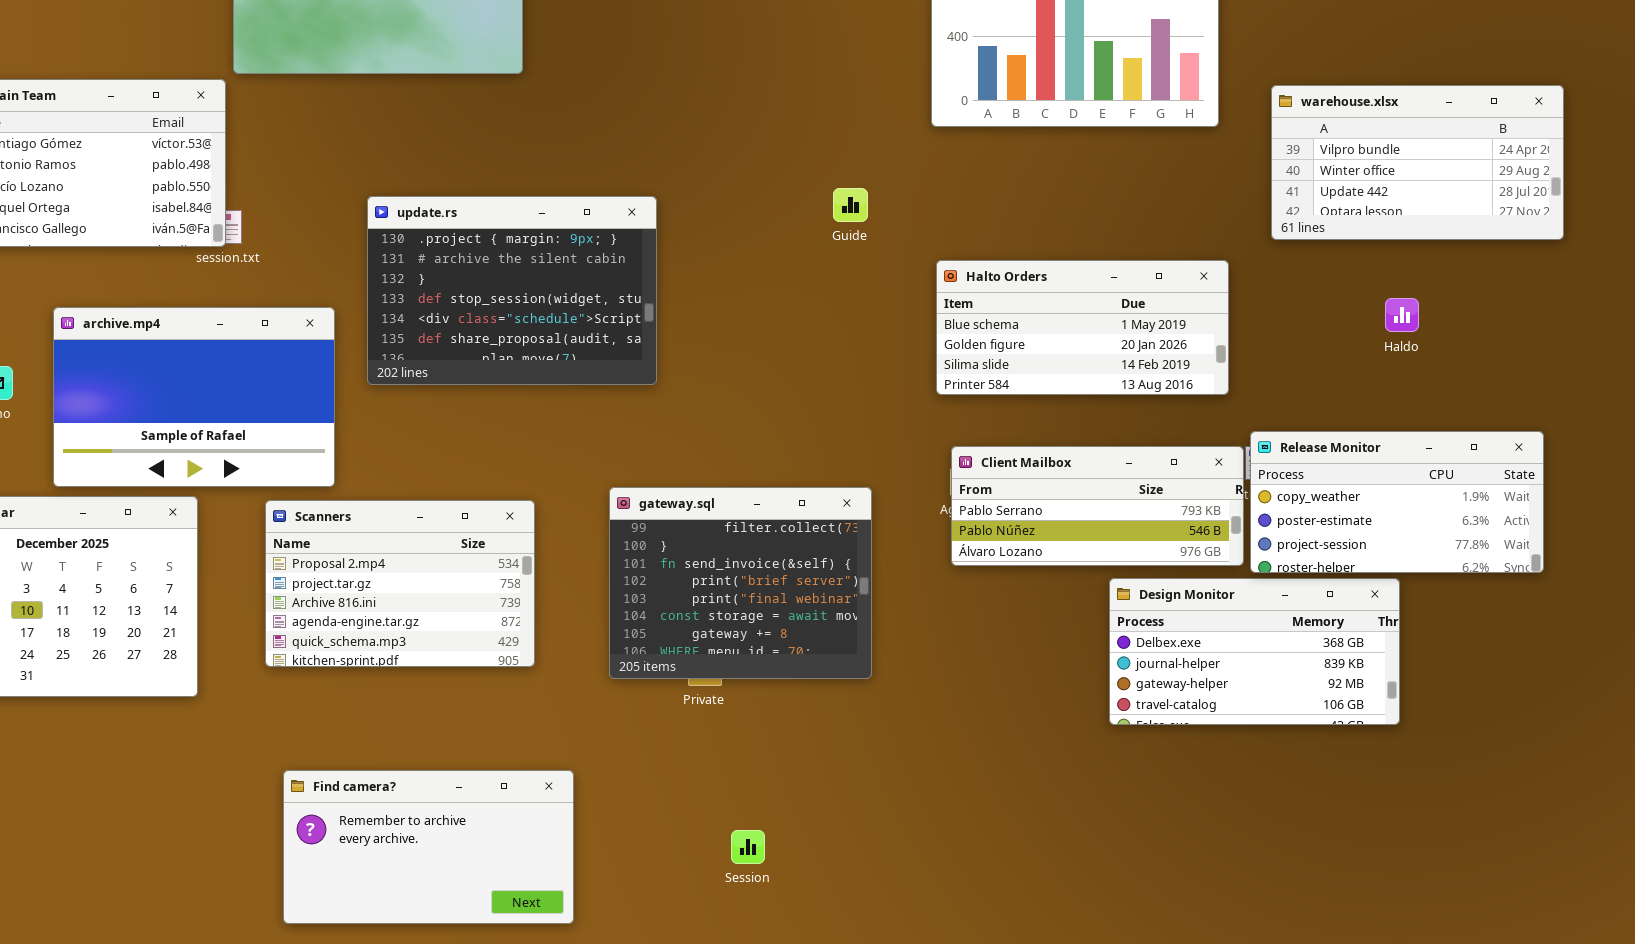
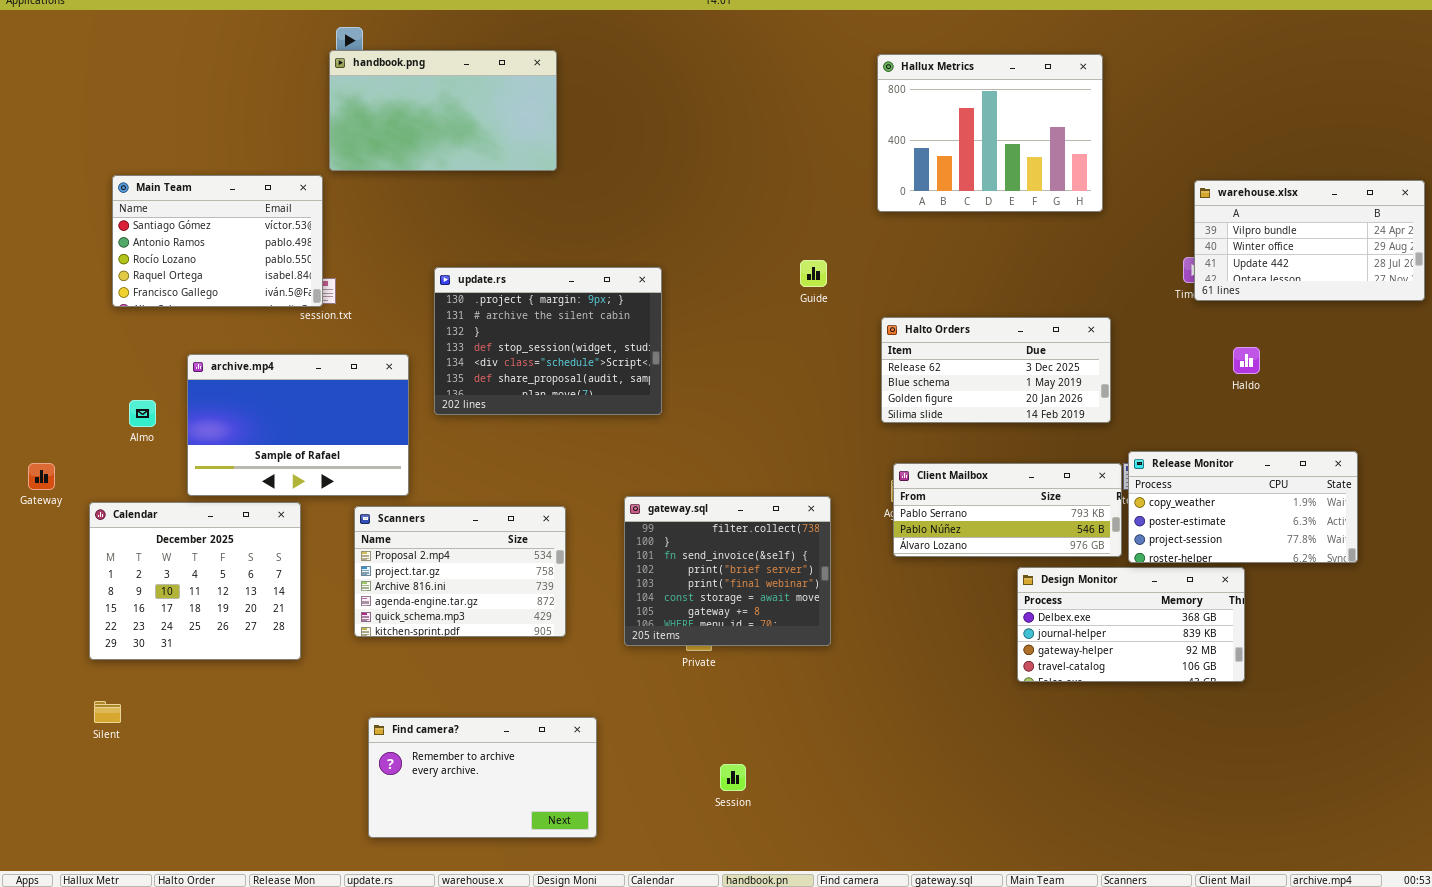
warehouse.xlsx: [1271,85,1564,240] -> [1194,180,1425,301], moved
Halto Orders: [936,260,1229,395] -> [881,317,1111,423], scrolled up 1 row

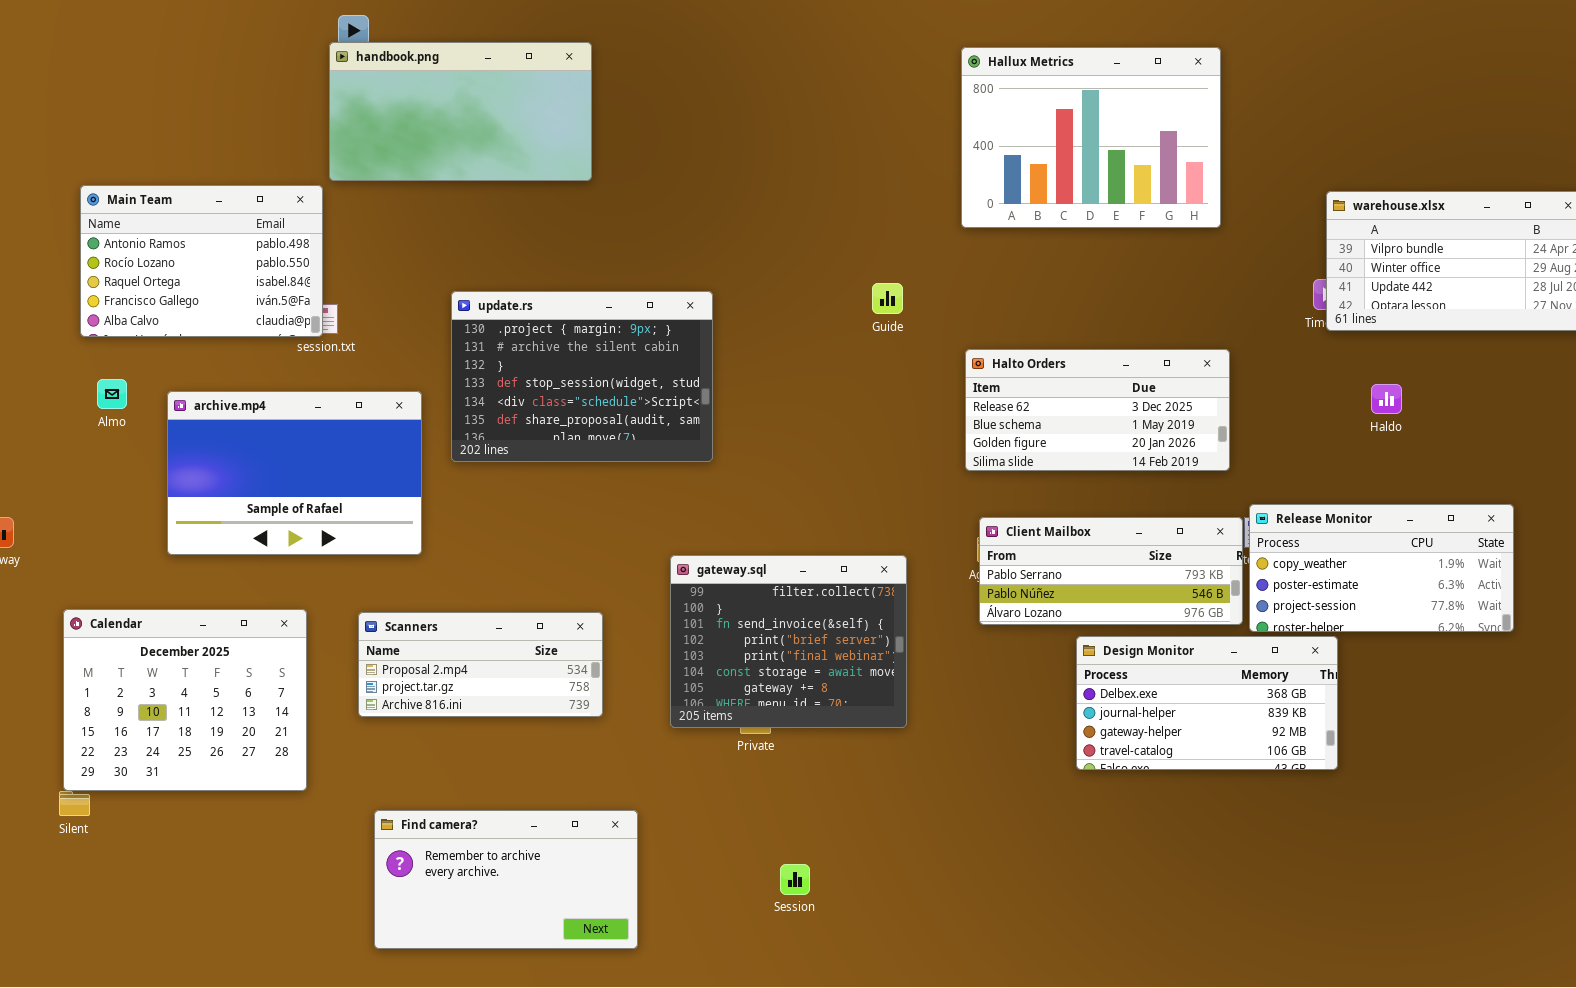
Main Team: [112,175,323,307] -> [80,185,323,337], scrolled down 1 row
Almo: [129,400,156,427] -> [97,379,127,409], moved
Calendar: [89,502,301,660] -> [63,609,307,791], moved
Scanners: [354,506,566,637] -> [358,612,603,717], resized
Design Monitor: [1017,567,1245,682] -> [1076,636,1338,770], moved

